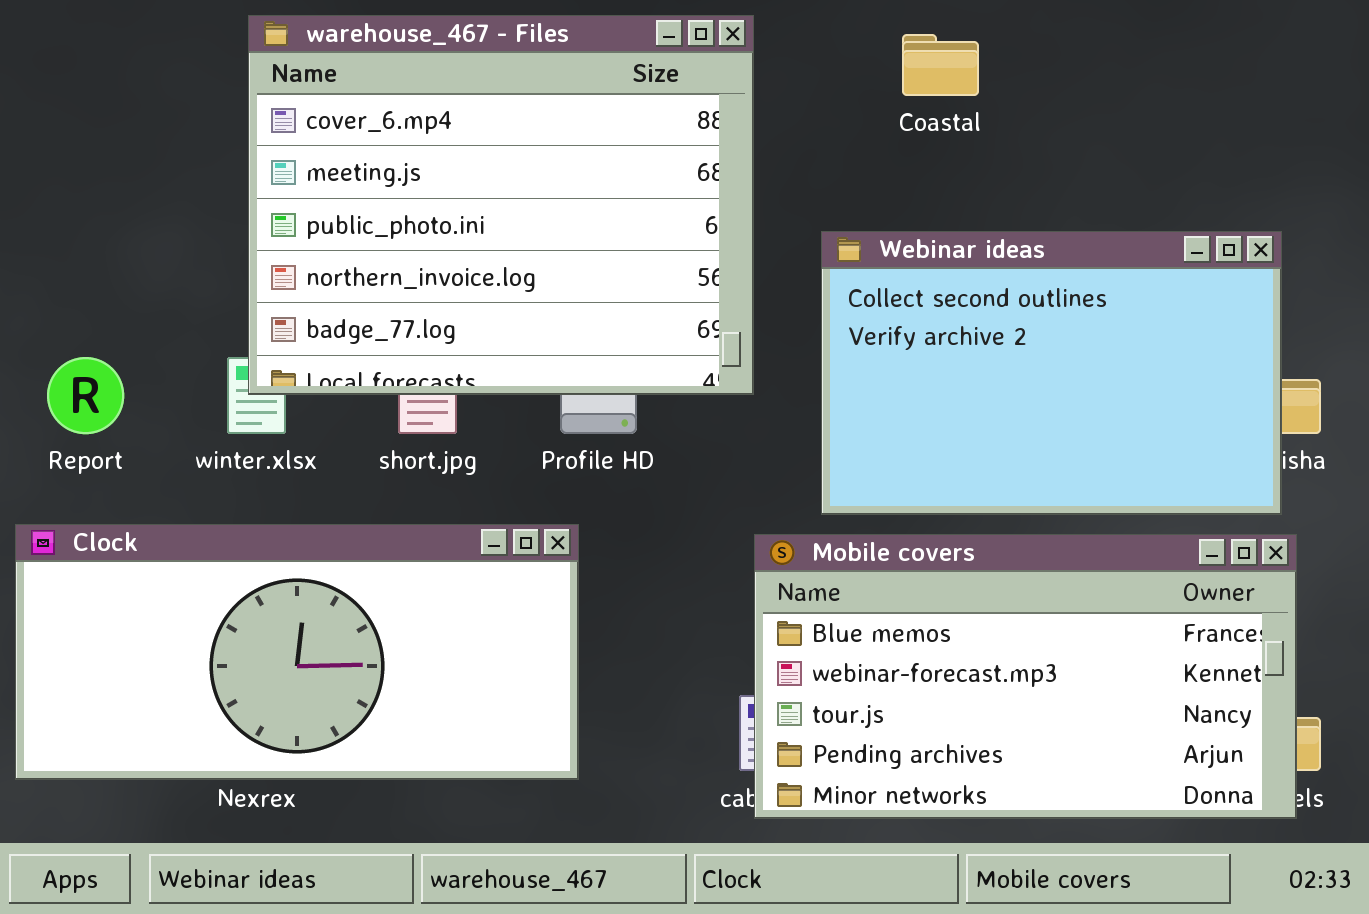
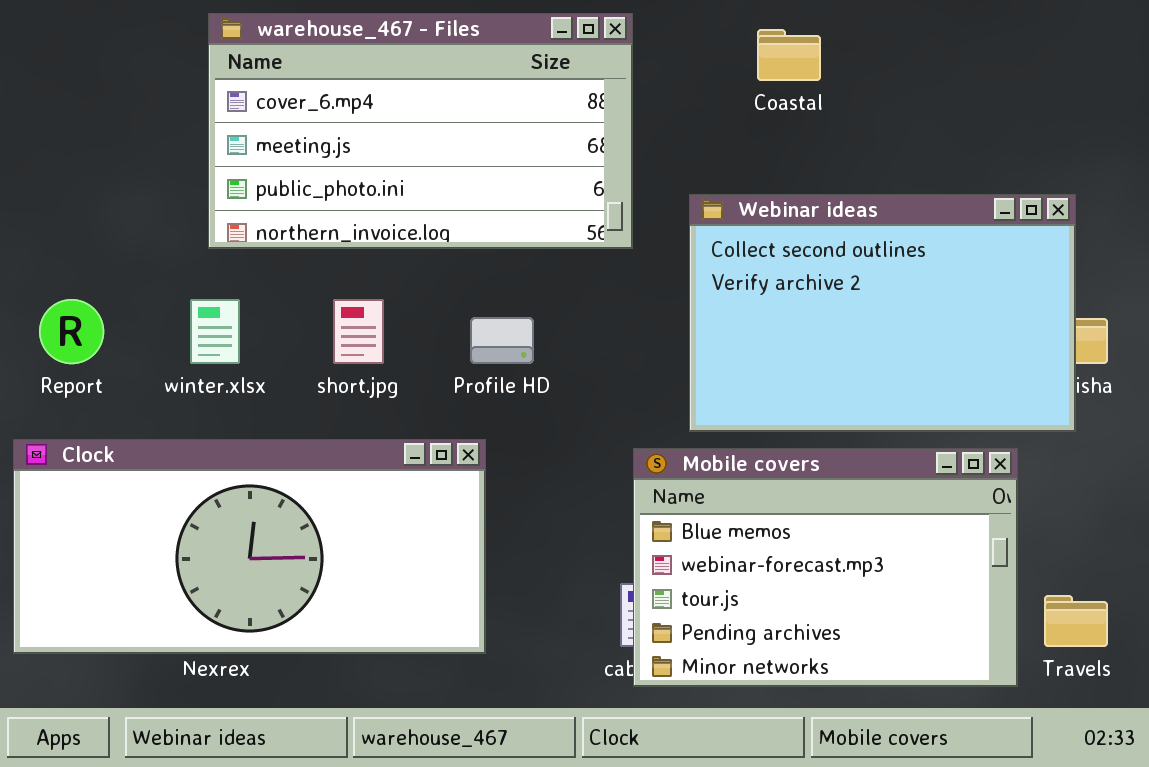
warehouse_467 - Files: [248,15,754,395] -> [208,13,633,249], resized
Mobile covers: [754,534,1297,819] -> [633,448,1018,687], resized

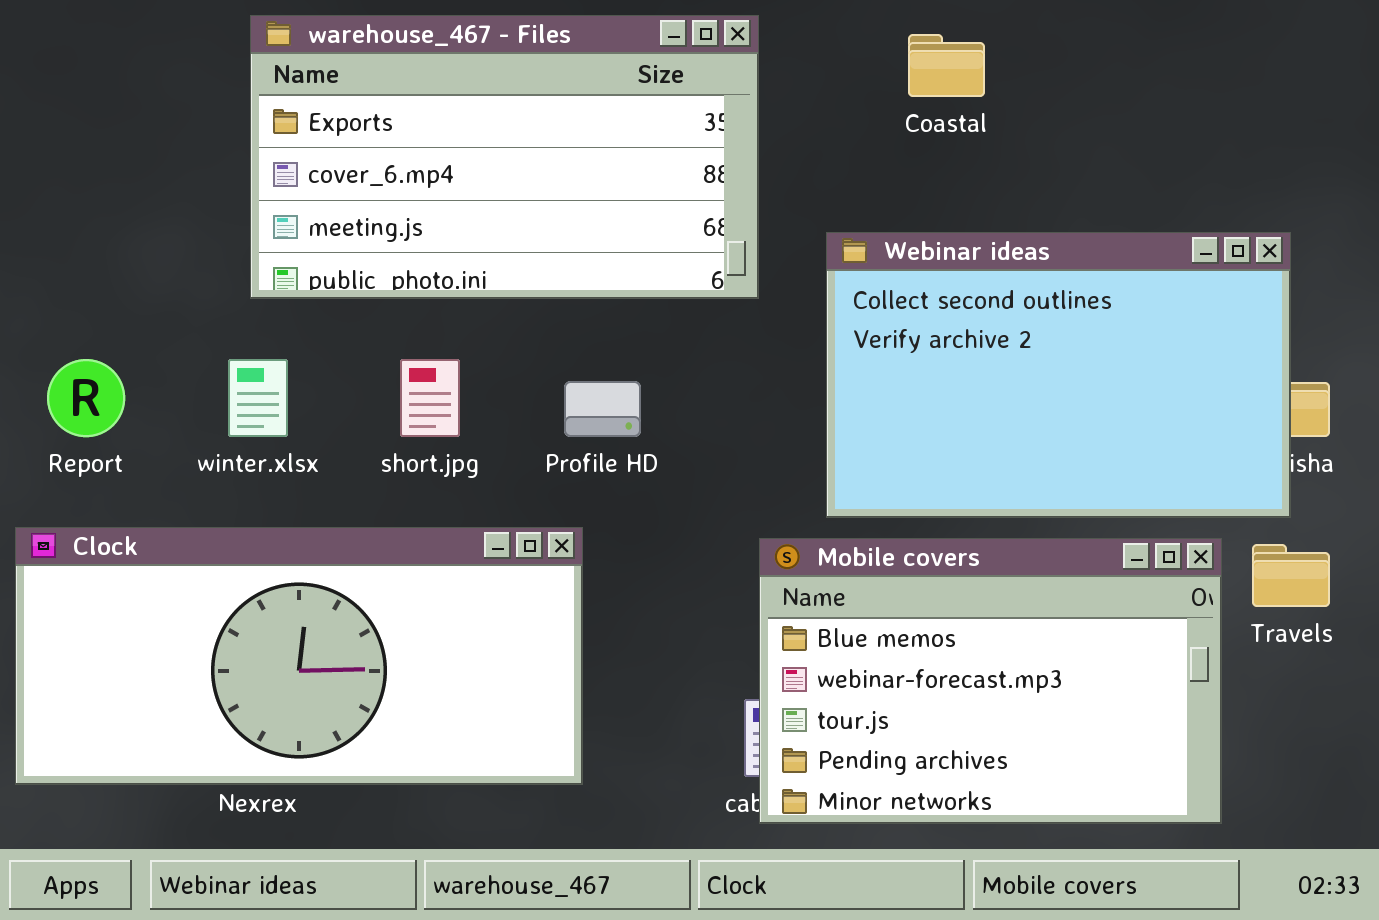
warehouse_467 - Files: [208,13,633,249] -> [250,15,759,299], scrolled up 1 row
Travels: [1044,595,1108,647] -> [1252,544,1330,607], moved

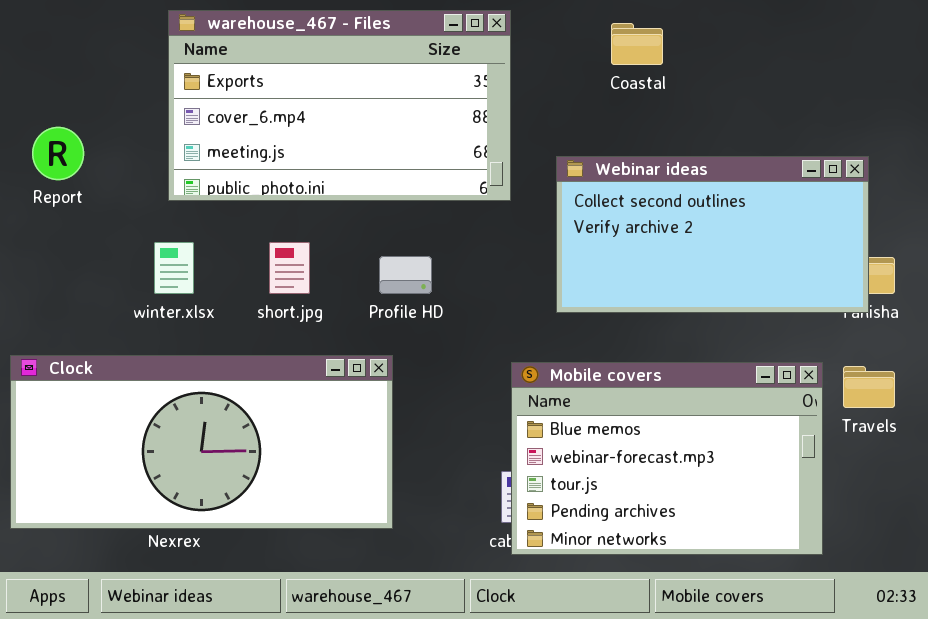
Webinar ideas: [826,232,1291,518] -> [556,156,869,313], resized
Report: [47,359,125,437] -> [32,127,84,180], moved

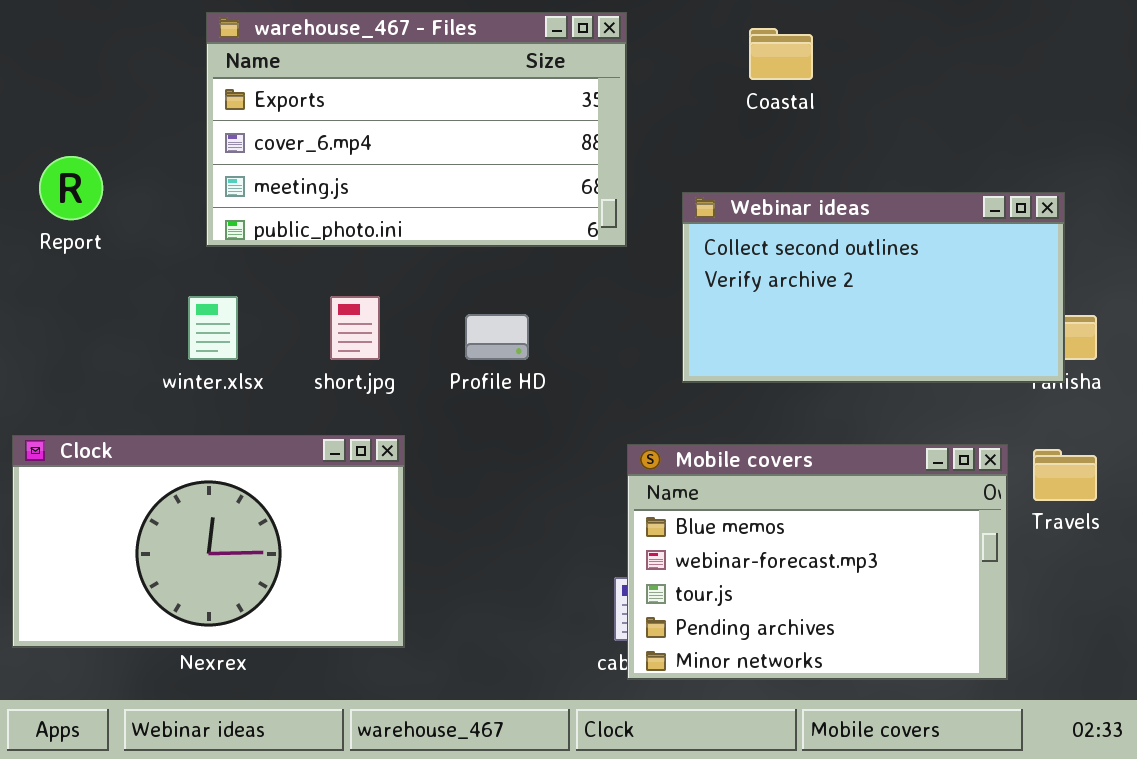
Clock: [10,355,393,529] -> [12,435,405,648], resized

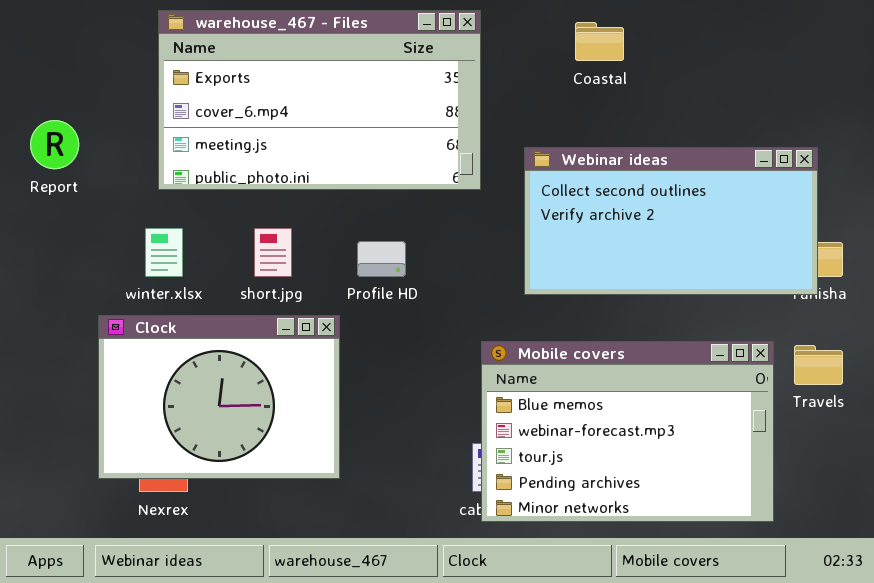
Clock: [12,435,405,648] -> [98,315,340,479], moved, resized

